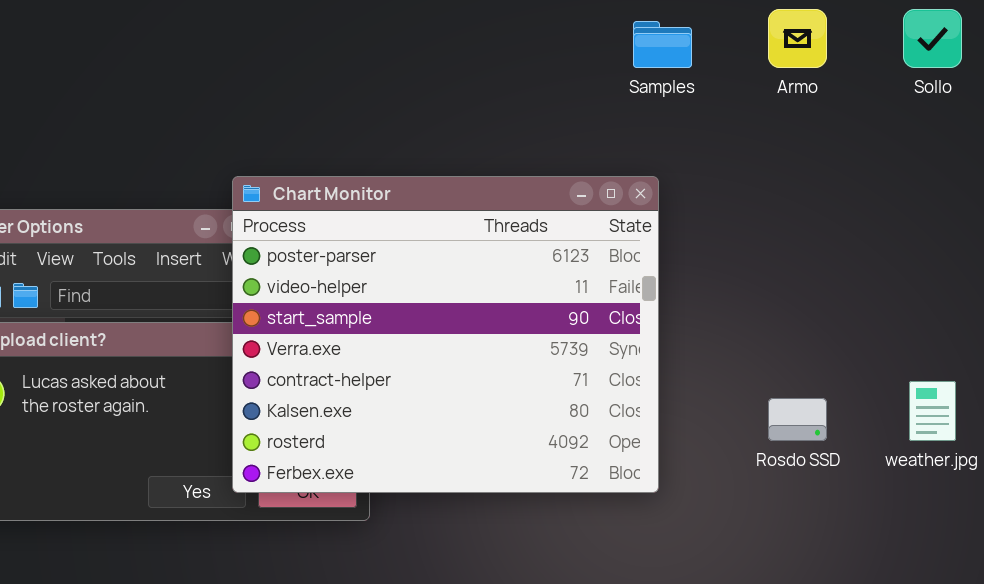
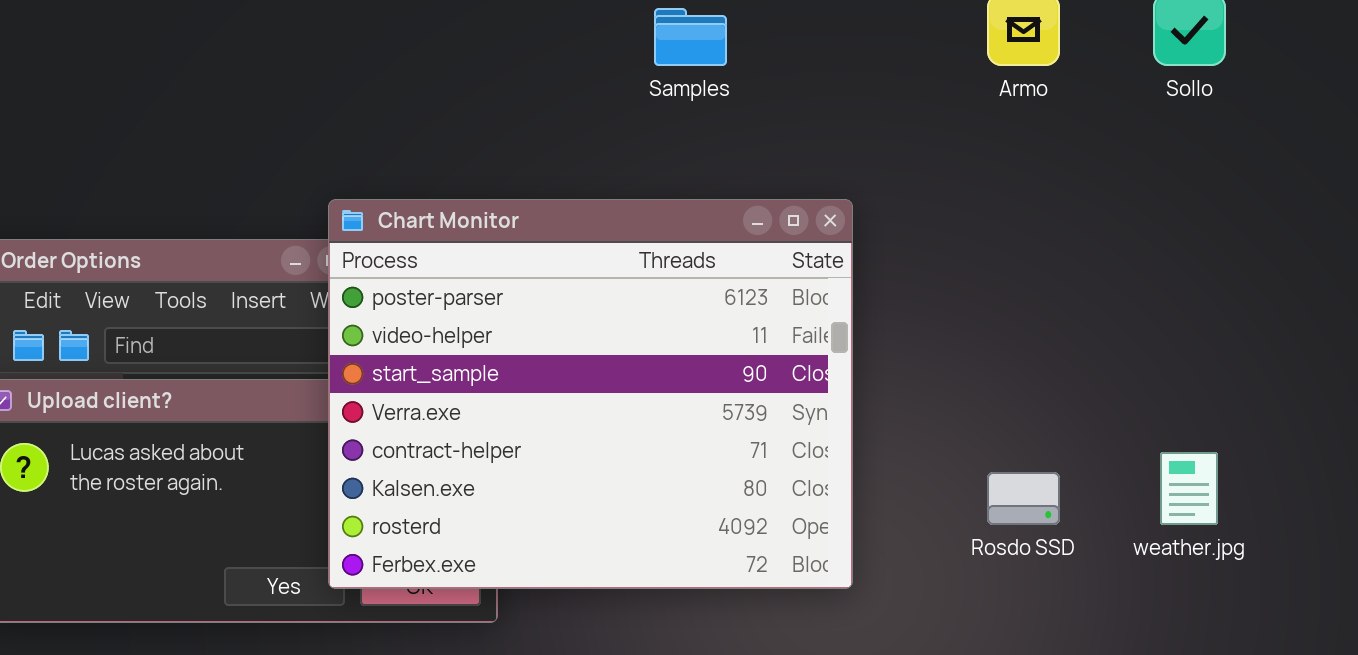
Samples: [633,21,692,68] -> [654,8,727,66], moved

